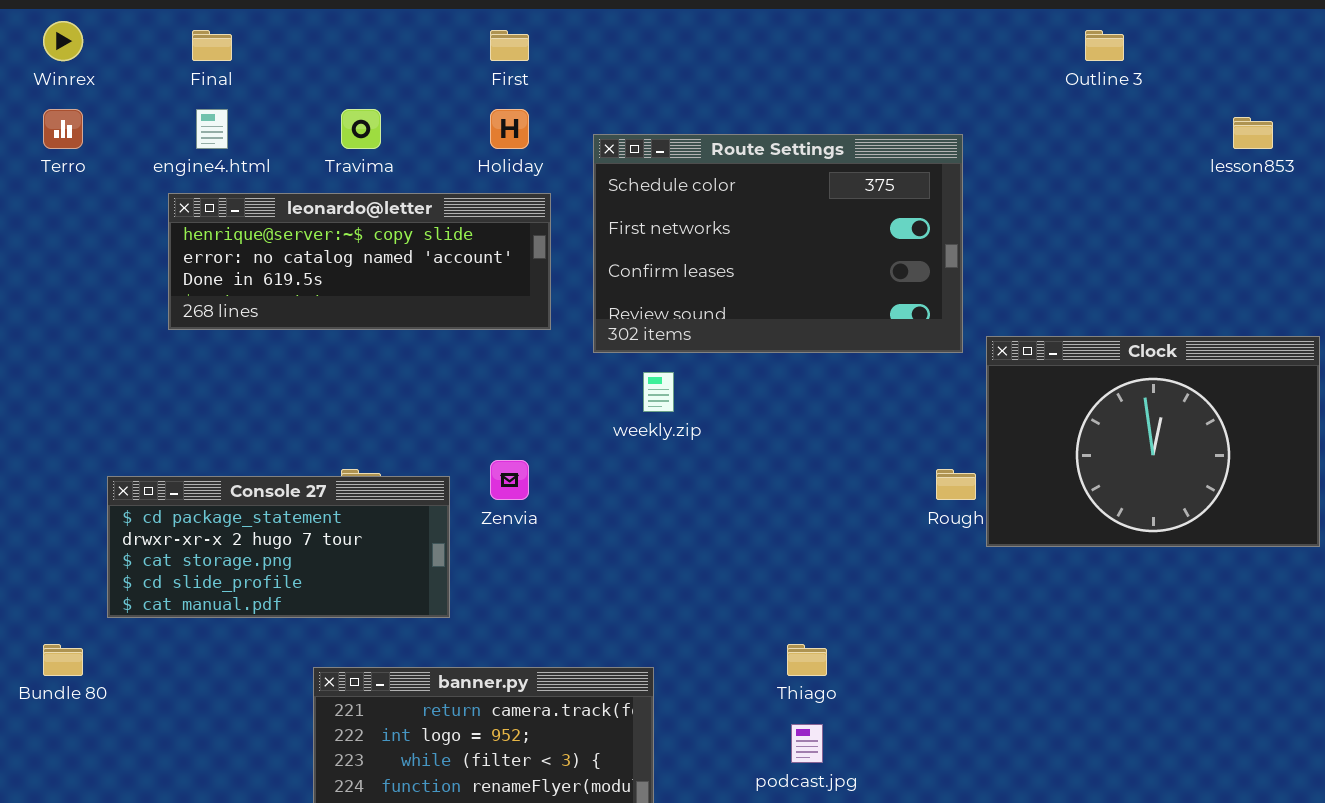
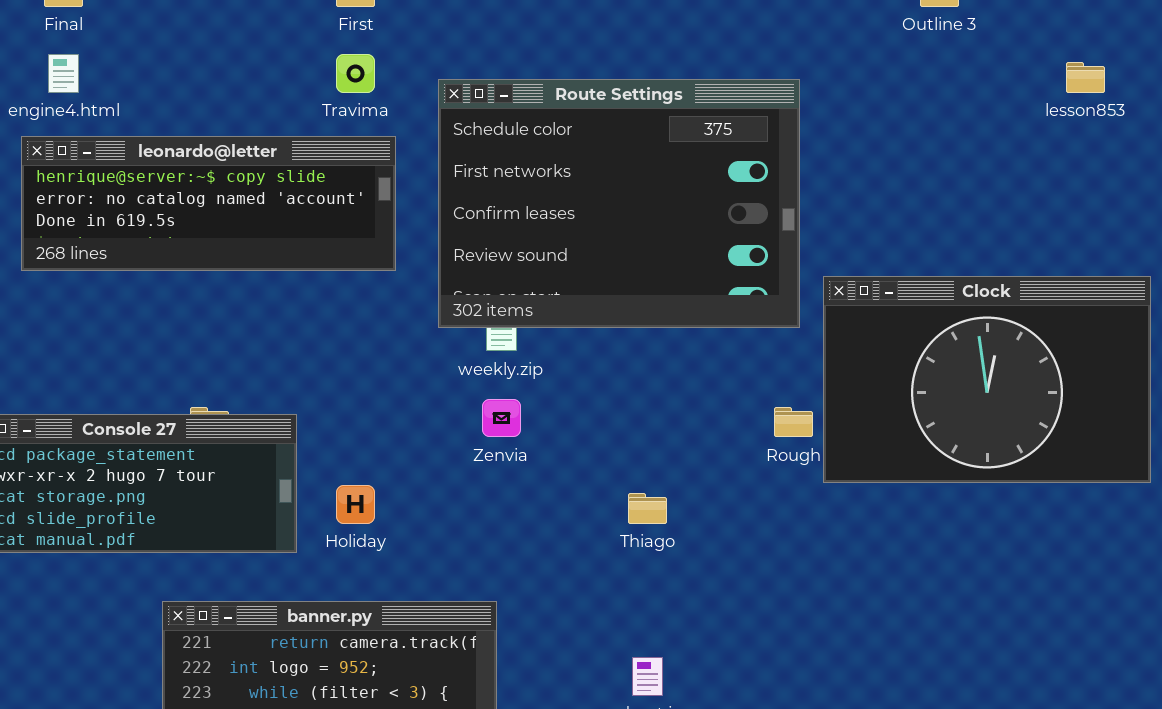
Travima: [341,109,381,149] -> [336,54,375,93], moved
Holiday: [490,109,529,149] -> [336,485,375,524], moved
Route Settings: [593,134,963,353] -> [438,79,800,328], resized
Zenvia: [490,460,529,500] -> [482,399,521,437], moved
Thiago: [787,644,827,676] -> [628,493,667,524], moved

